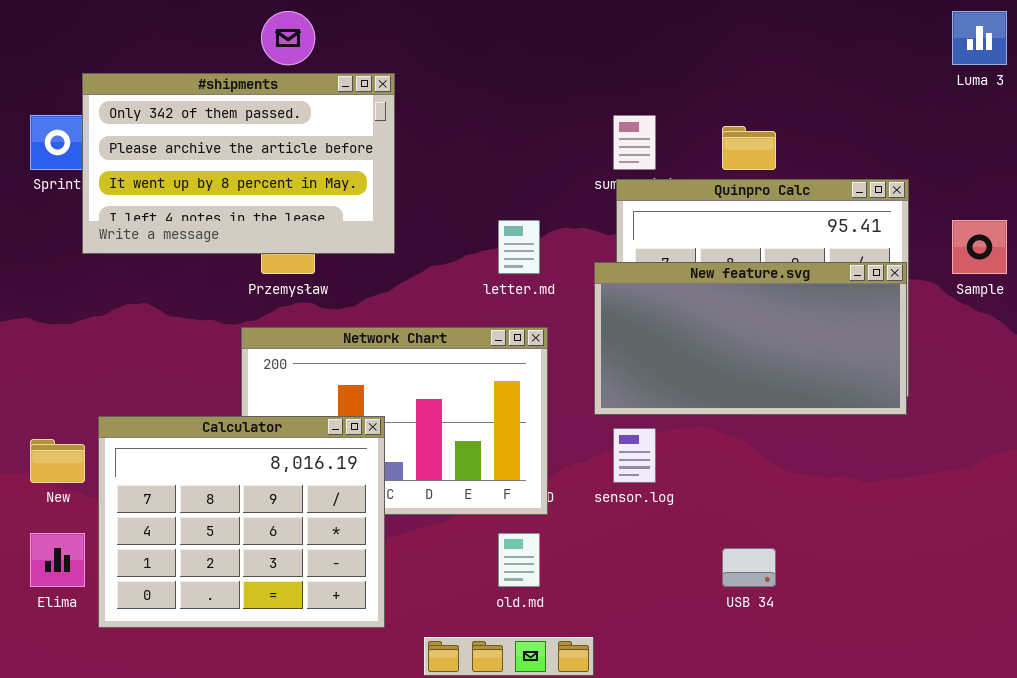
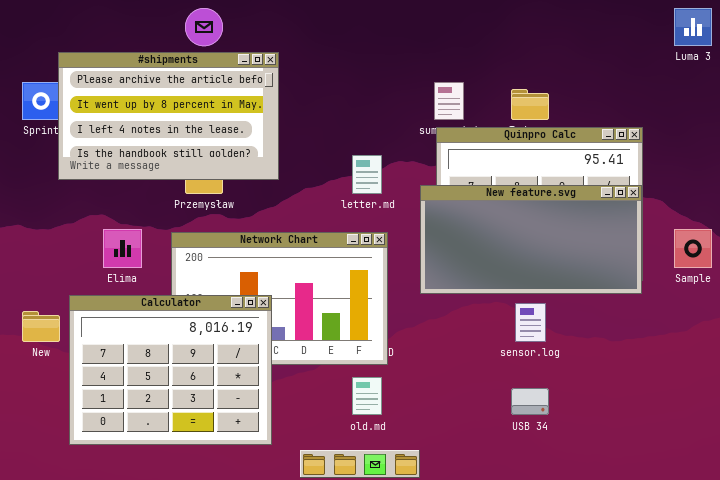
#shipments: [82,73,395,254] -> [58,52,279,180], scrolled down 1 row
Sample: [952,220,1007,274] -> [674,229,712,268], moved
sensor.log: [613,428,656,483] -> [515,303,546,342], moved
Elima: [30,533,85,587] -> [103,229,142,268], moved

